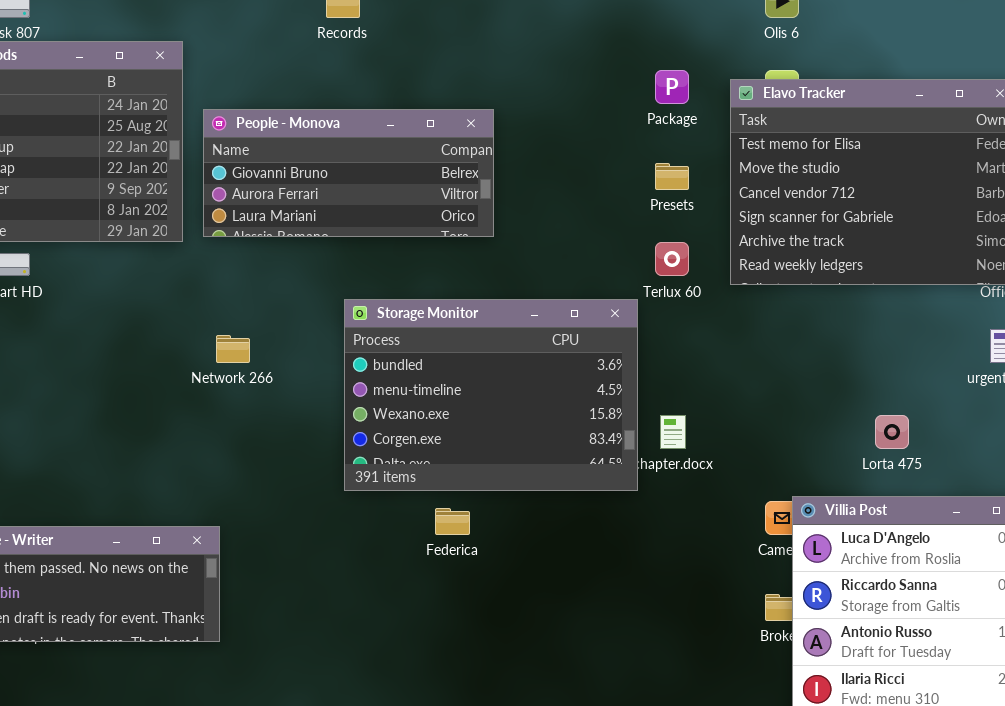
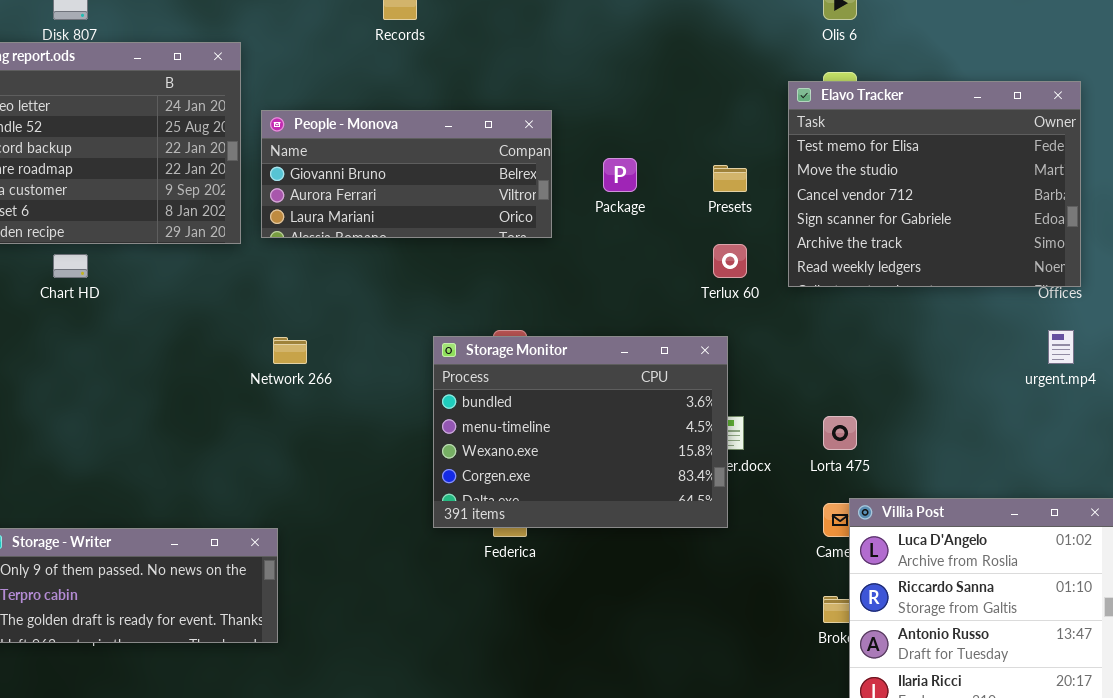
Package: [655,70,689,104] -> [603,158,637,192], moved
Storage Monitor: [344,299,638,491] -> [433,336,728,528], moved
Lorta 475: [875,415,909,449] -> [823,416,857,450], moved

